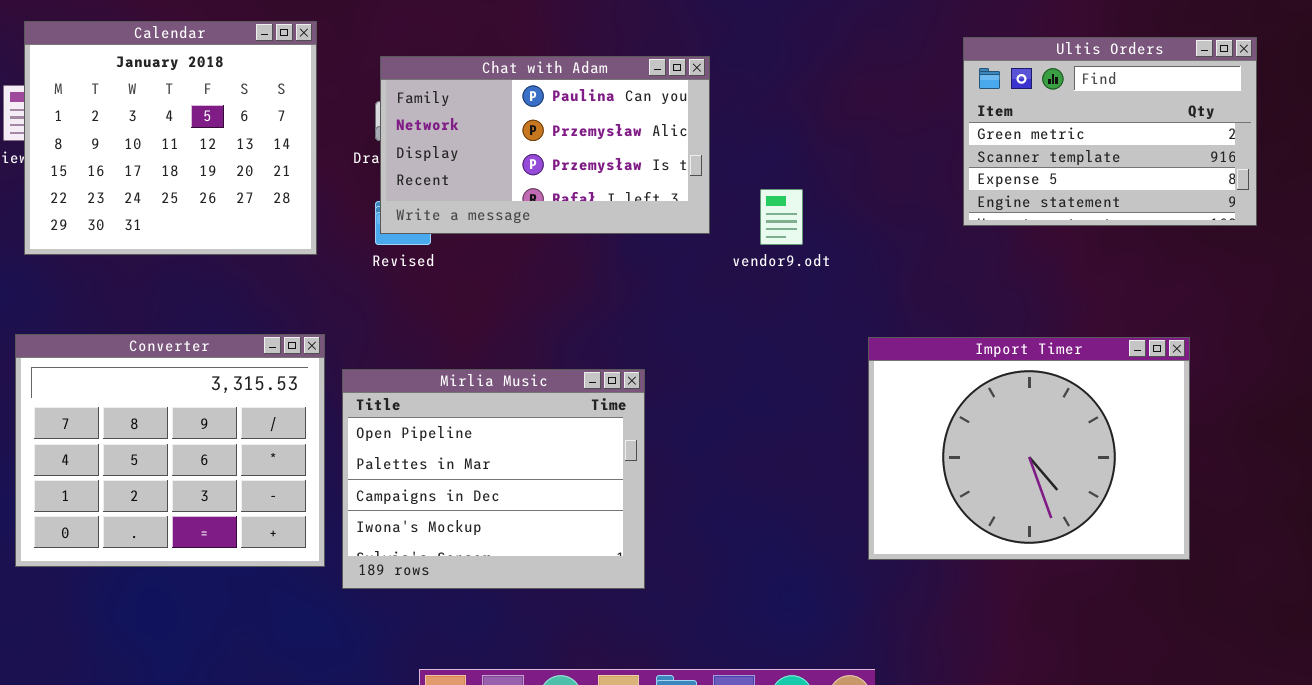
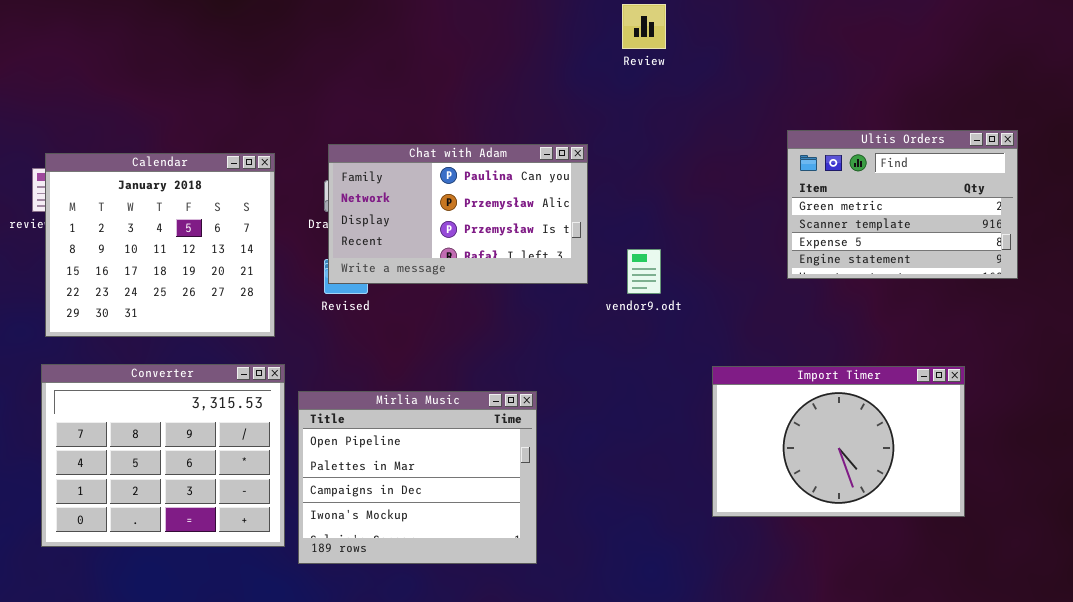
Calendar: [24,21,317,255] -> [45,153,275,337], moved
Import Timer: [868,337,1190,560] -> [712,366,965,517], resized

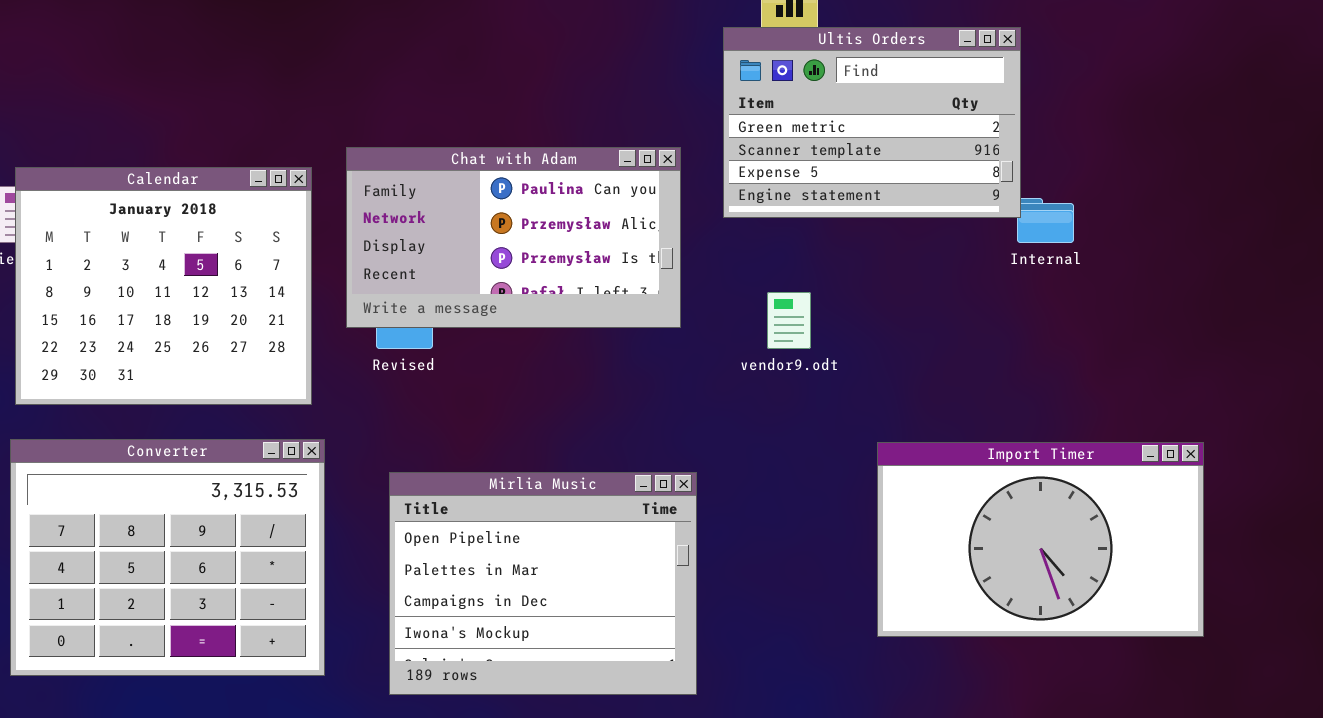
Ultis Orders: [787,130,1018,279] -> [723,27,1021,218], moved
Chat with Adam: [328,144,588,284] -> [346,147,681,328], moved
Mirlia Music: [298,391,537,564] -> [389,472,697,695], moved

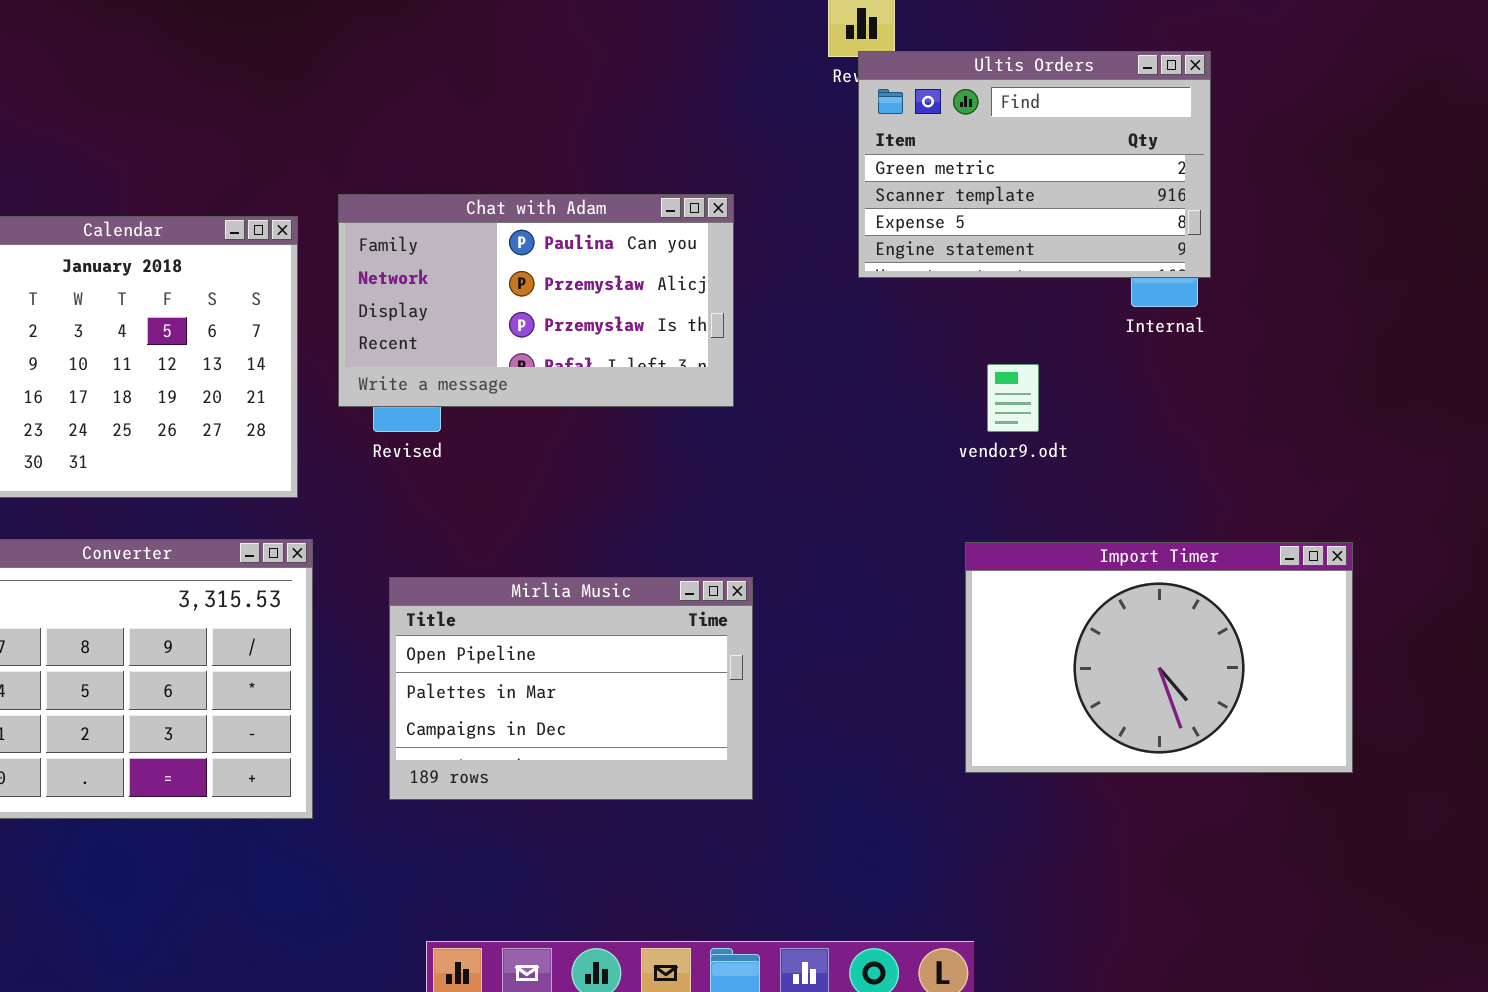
Ultis Orders: [723,27,1021,218] -> [858,51,1211,278], moved
vendor9.odt: [767,292,811,349] -> [987,364,1039,432], moved
Mirlia Music: [389,472,697,695] -> [389,577,753,800], resized

